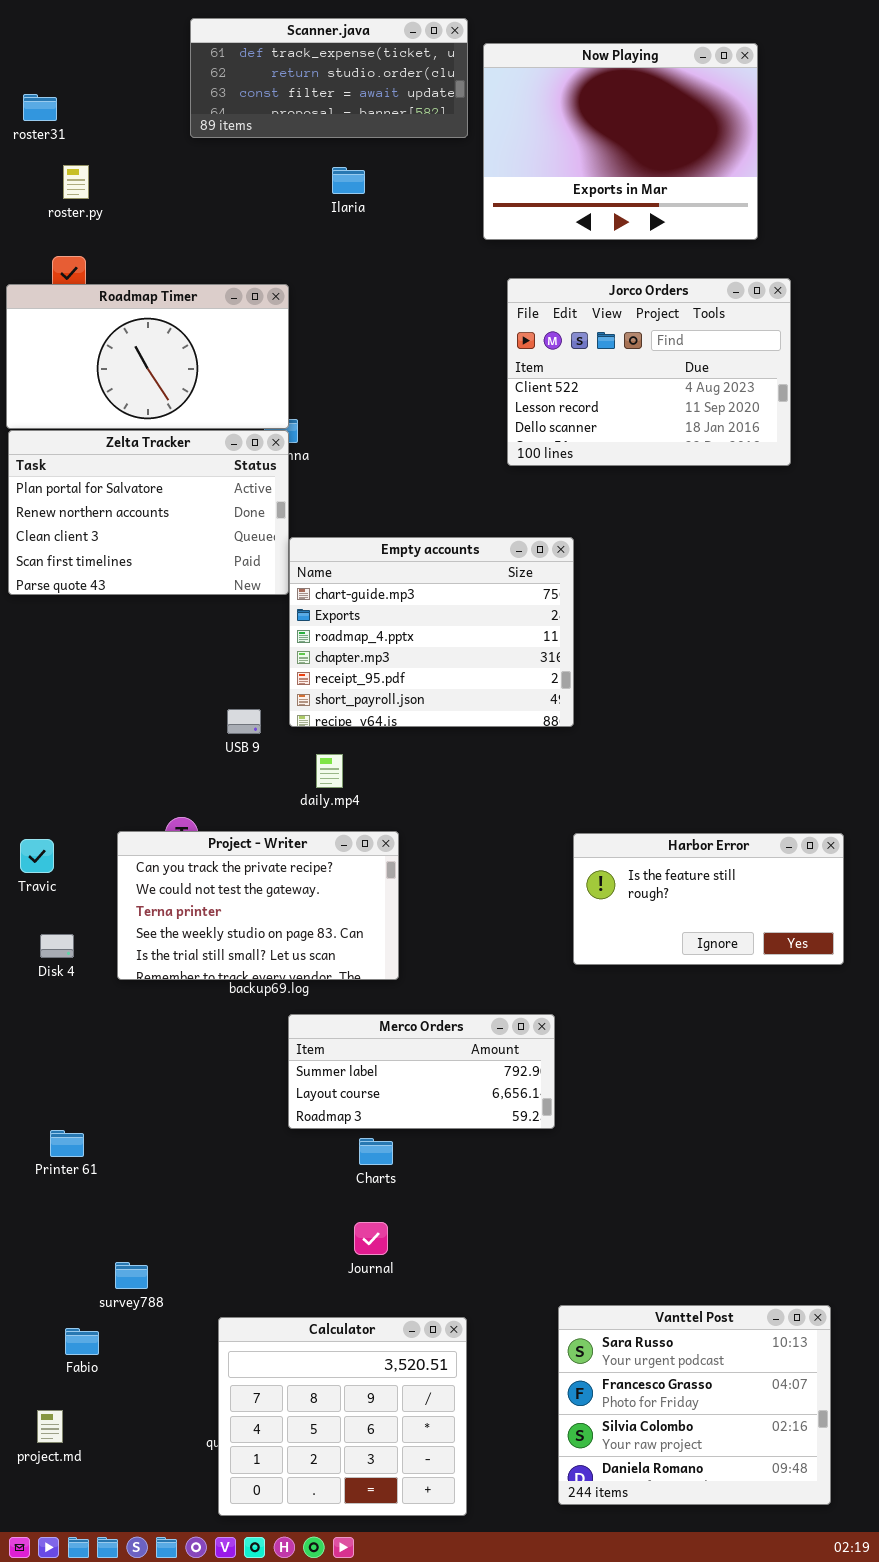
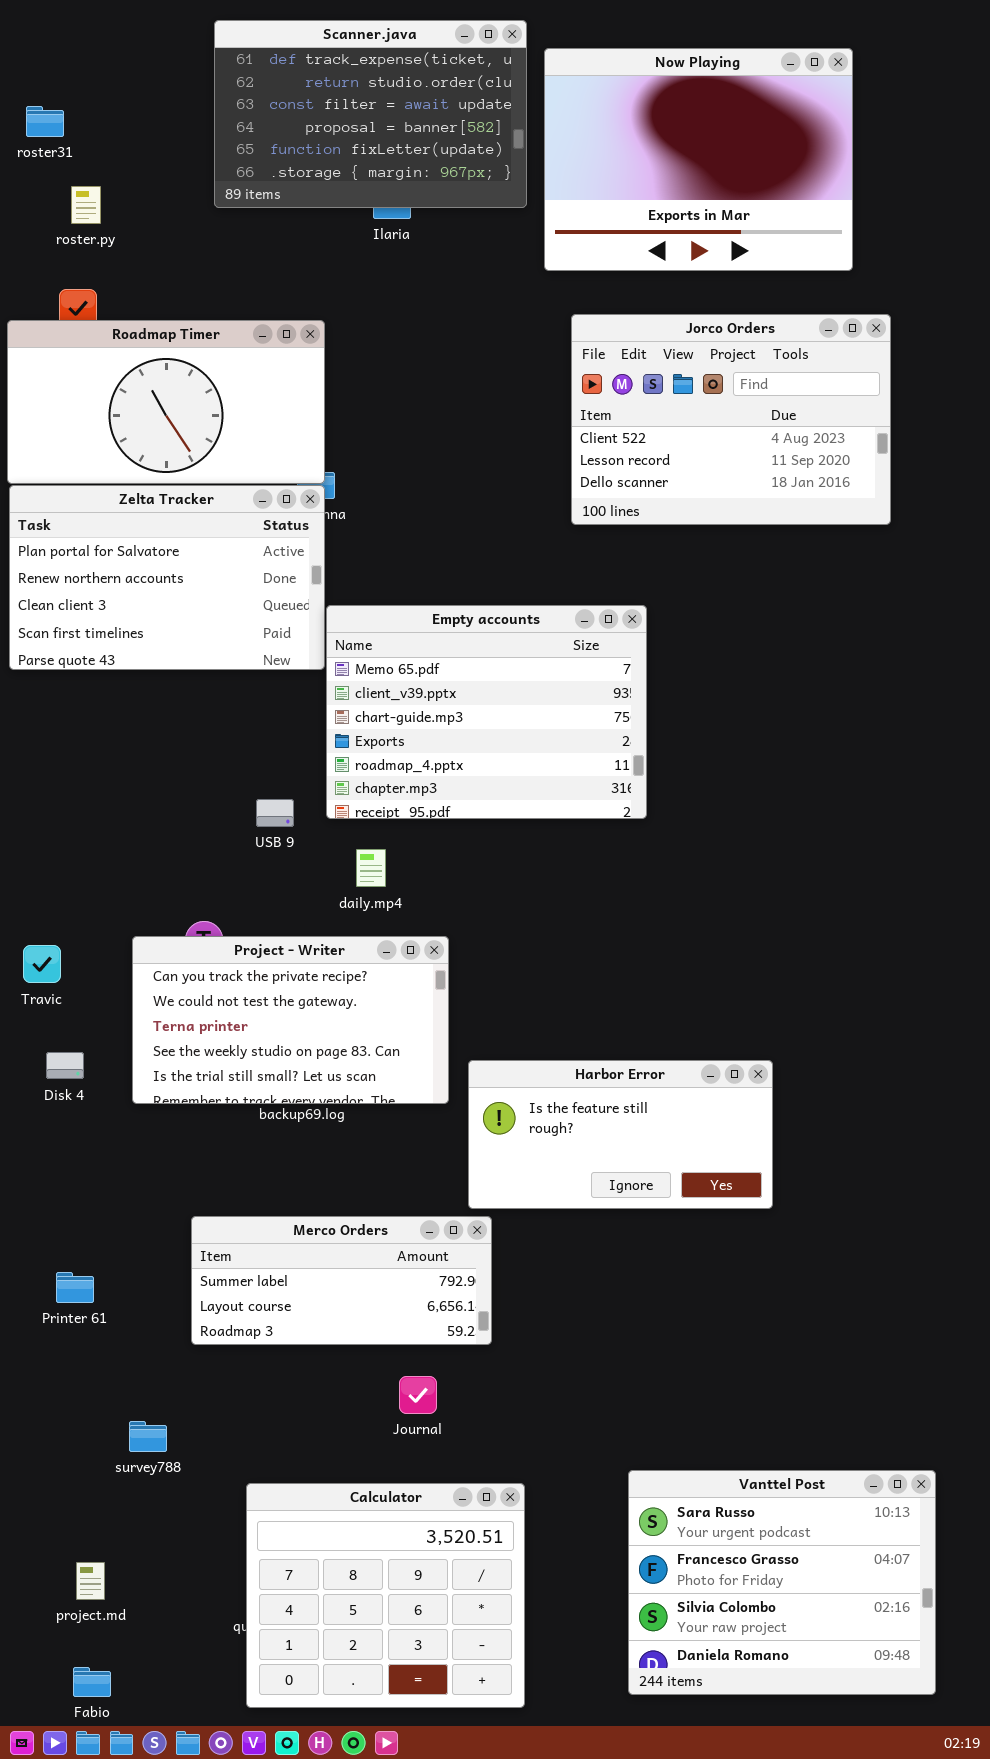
Scanner.java: [190,18,468,138] -> [214,20,527,208], resized
Empty accounts: [289,537,574,727] -> [326,605,647,819], scrolled up 2 rows
Harbor Error: [573,833,844,965] -> [468,1060,773,1209], moved
Merco Orders: [288,1014,555,1129] -> [191,1216,492,1345], moved
Fabio: [65,1328,99,1355] -> [73,1667,111,1697], moved
project.md: [37,1410,63,1443] -> [76,1562,105,1600], moved

